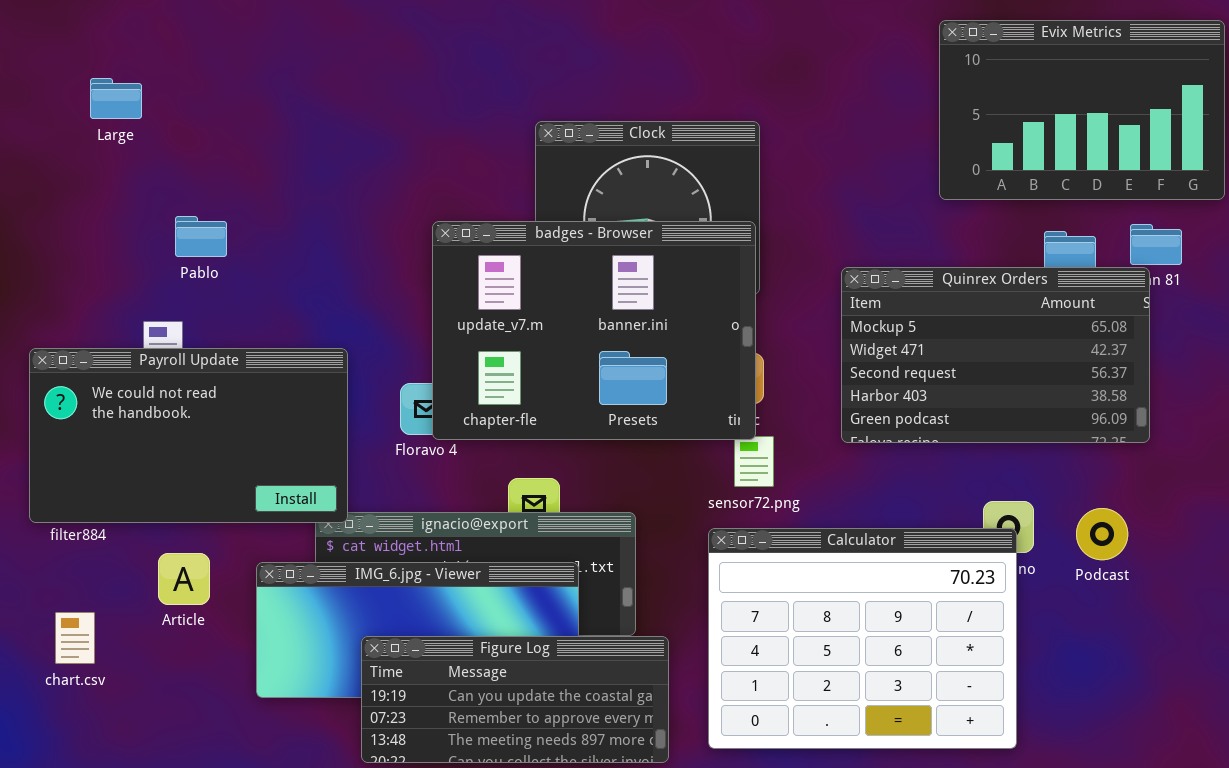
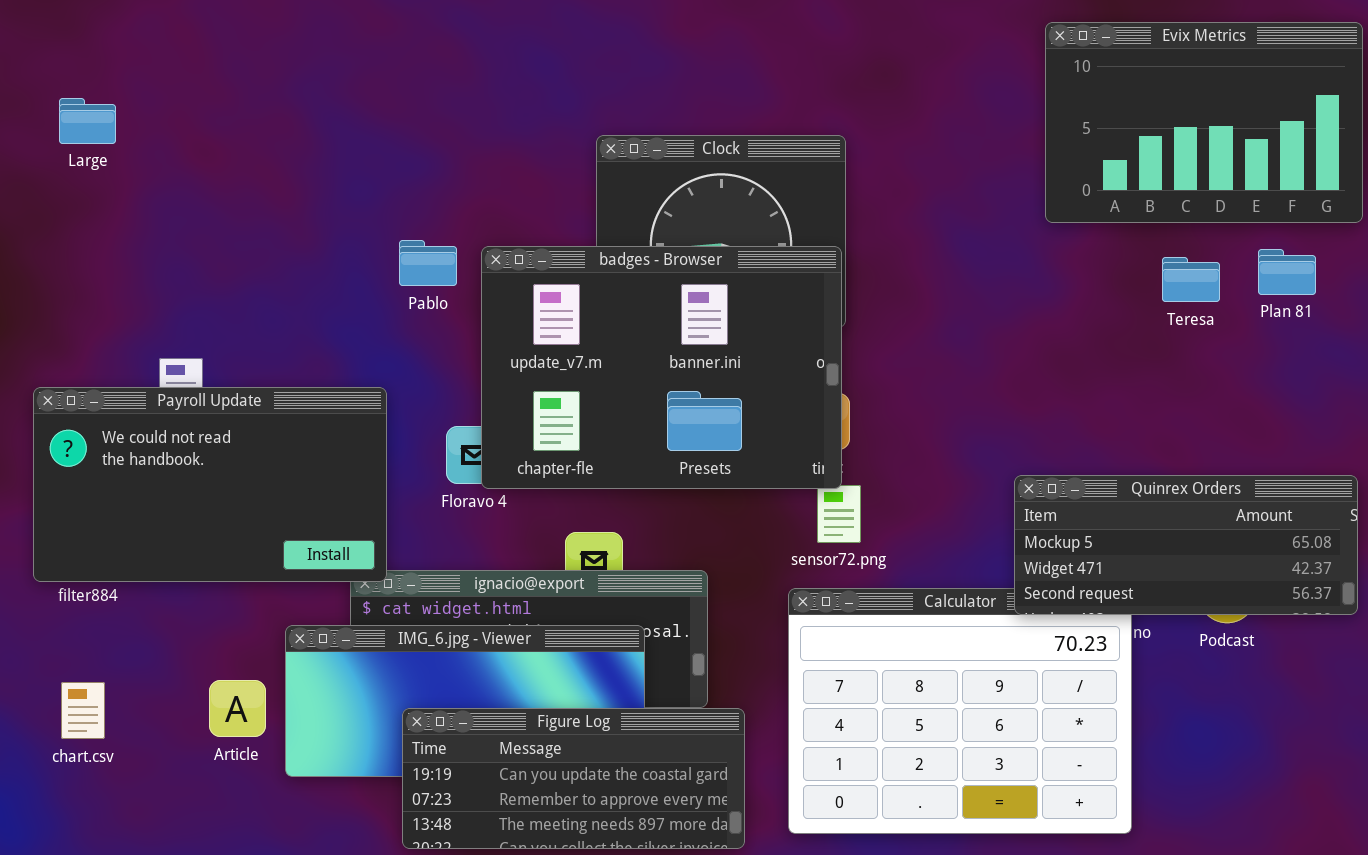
Large: [90,78,142,119] -> [59,98,116,144], moved
Pablo: [175,216,227,257] -> [399,240,457,286], moved
Quinrex Orders: [841,267,1150,443] -> [1014,475,1358,615], moved, resized
Article: [158,553,210,605] -> [209,680,266,737], moved

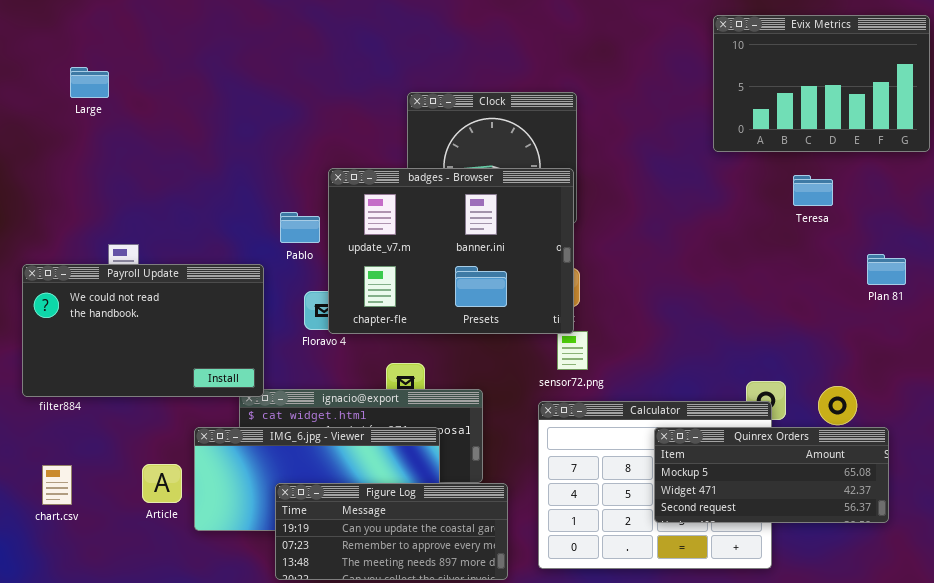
Large: [59,98,116,144] -> [70,67,109,98], moved
Pablo: [399,240,457,286] -> [280,212,320,243], moved
Plan 81: [1258,249,1316,295] -> [867,254,906,285], moved
Quinrex Orders: [1014,475,1358,615] -> [654,427,889,523], moved

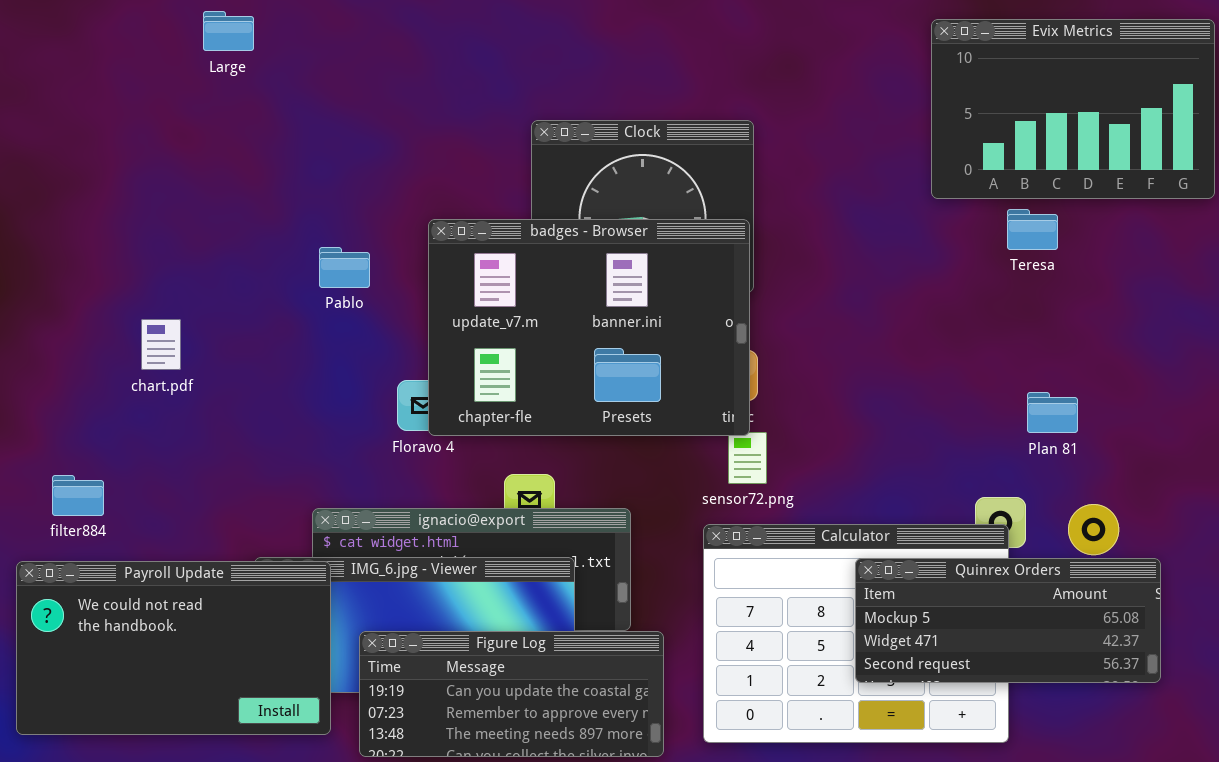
Large: [70,67,109,98] -> [203,11,254,51], moved
Teresa: [793,175,833,206] -> [1007,209,1058,250], moved
Pablo: [280,212,320,243] -> [319,247,370,288], moved
Plan 81: [867,254,906,285] -> [1027,392,1078,433], moved
Payroll Update: [22,264,264,397] -> [16,561,331,735], moved

